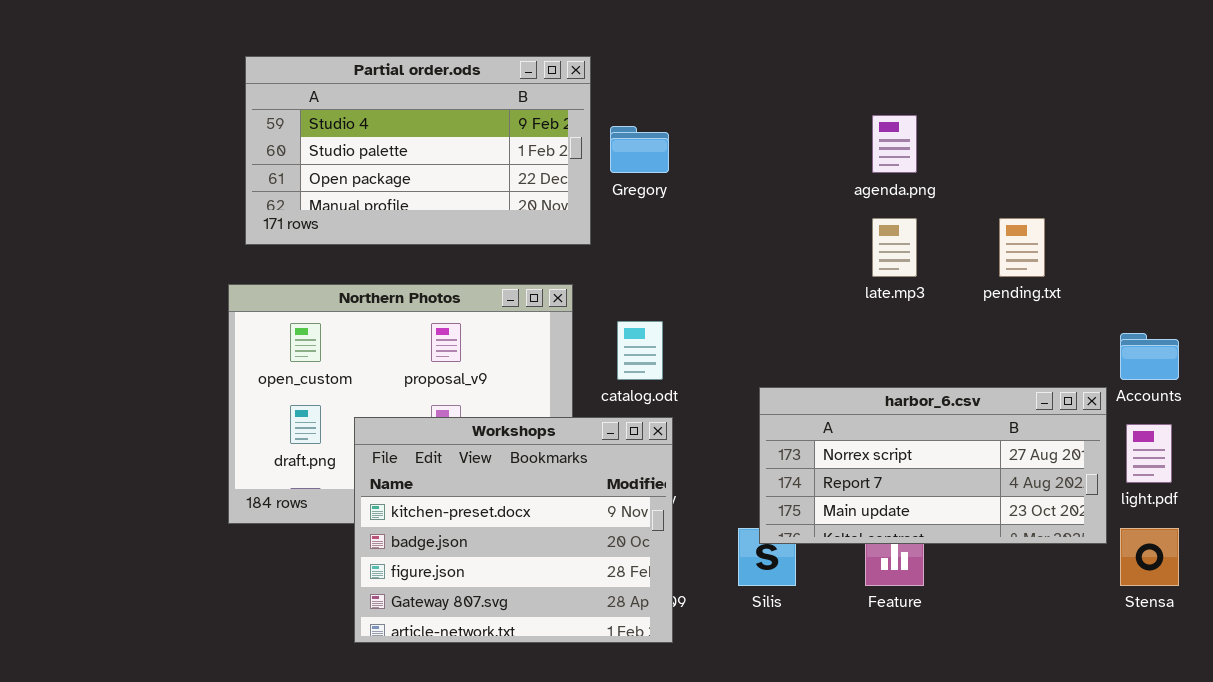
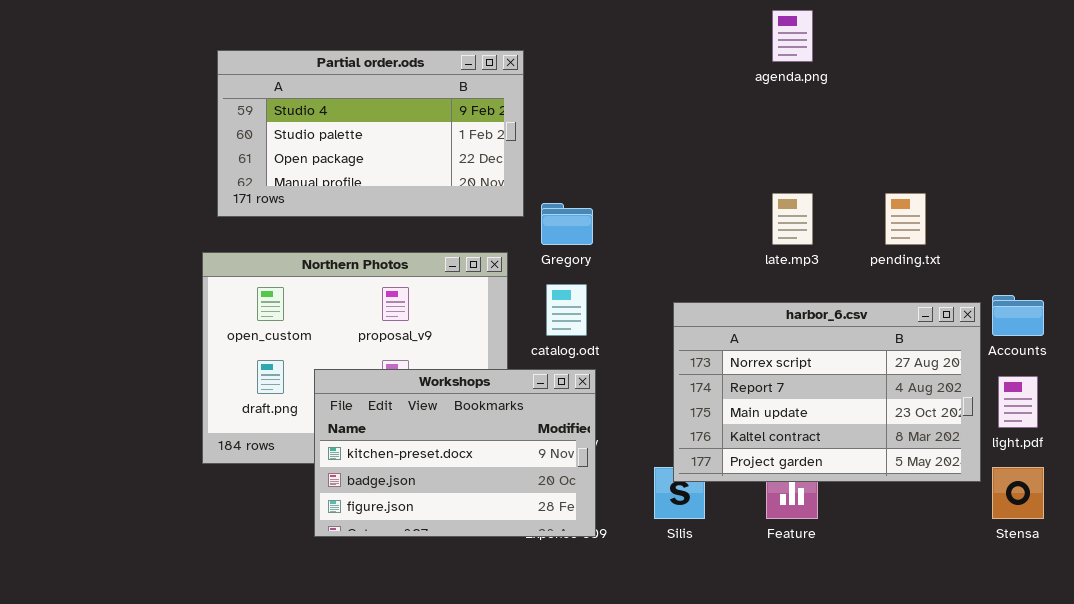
agenda.png: [872,115,917,173] -> [772,10,813,62], moved
Gregory: [610,126,669,173] -> [541,203,593,245], moved
harbor_6.csv: [759,387,1107,544] -> [673,302,981,482], resized
Workshops: [354,417,673,643] -> [314,369,596,537], resized

